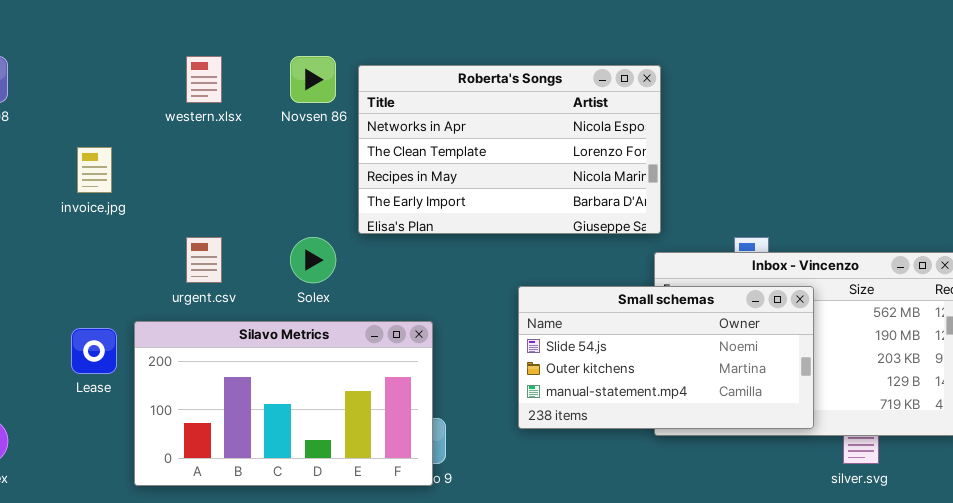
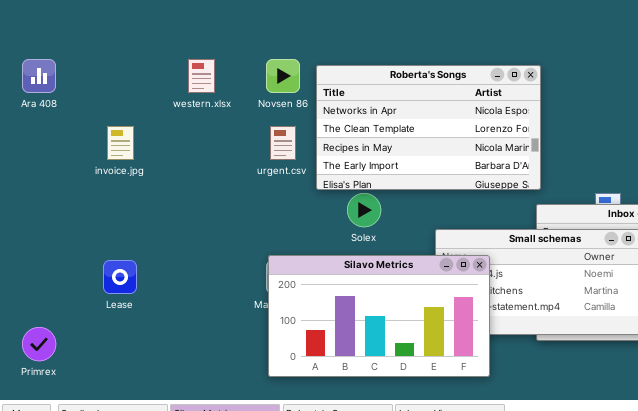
urgent.csv: [186,237,222,283] -> [270,126,296,160], moved
Solex: [290,237,336,283] -> [347,193,381,227], moved
Silavo Metrics: [134,321,433,486] -> [268,255,490,377], moved

